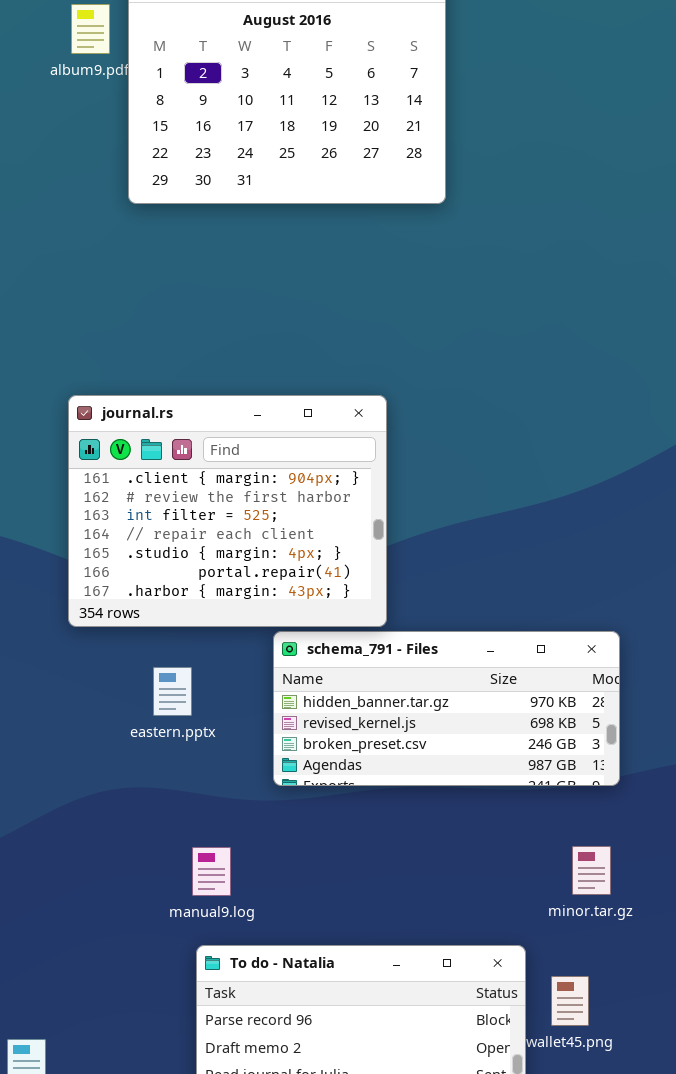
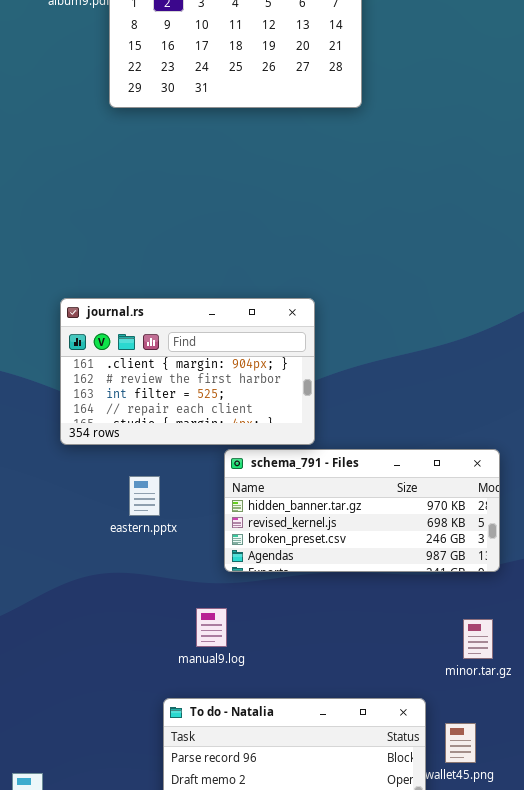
journal.rs: [68,395,387,627] -> [60,298,315,445], resized
manual9.log: [192,847,231,896] -> [196,608,227,647], moved

